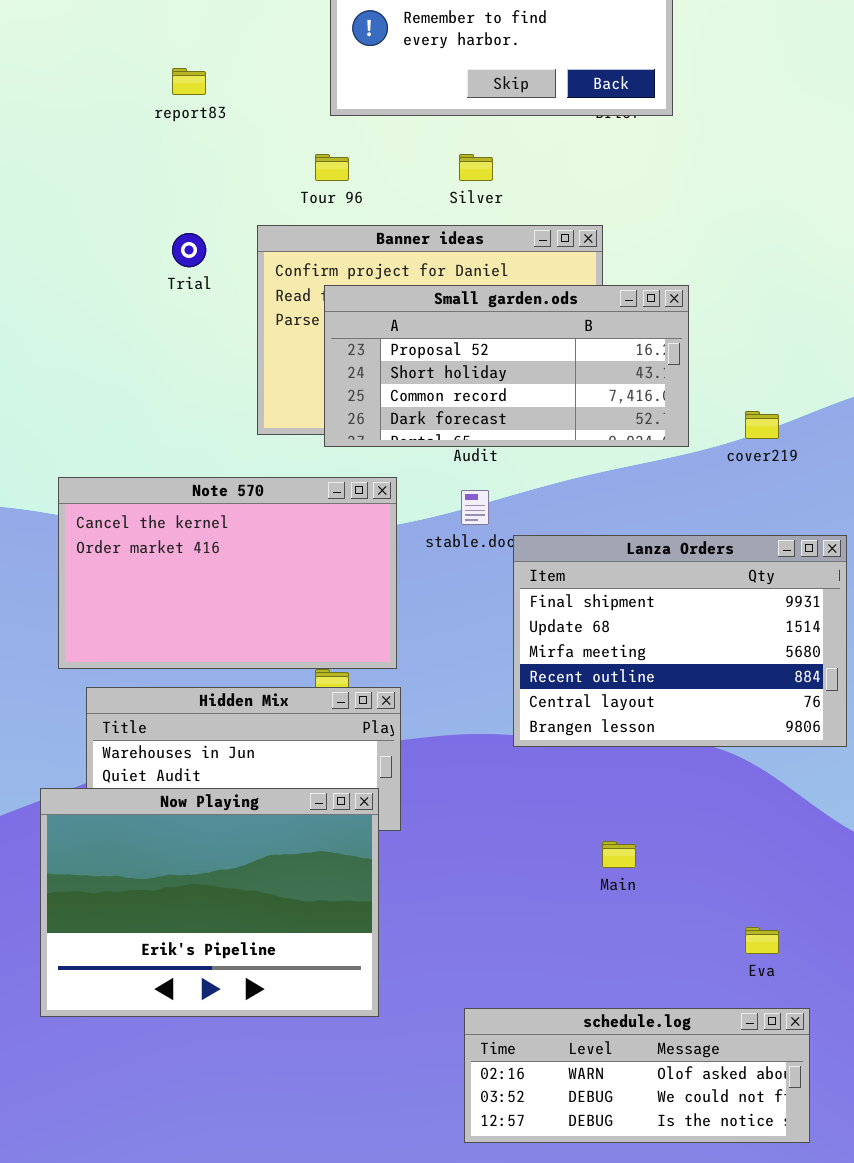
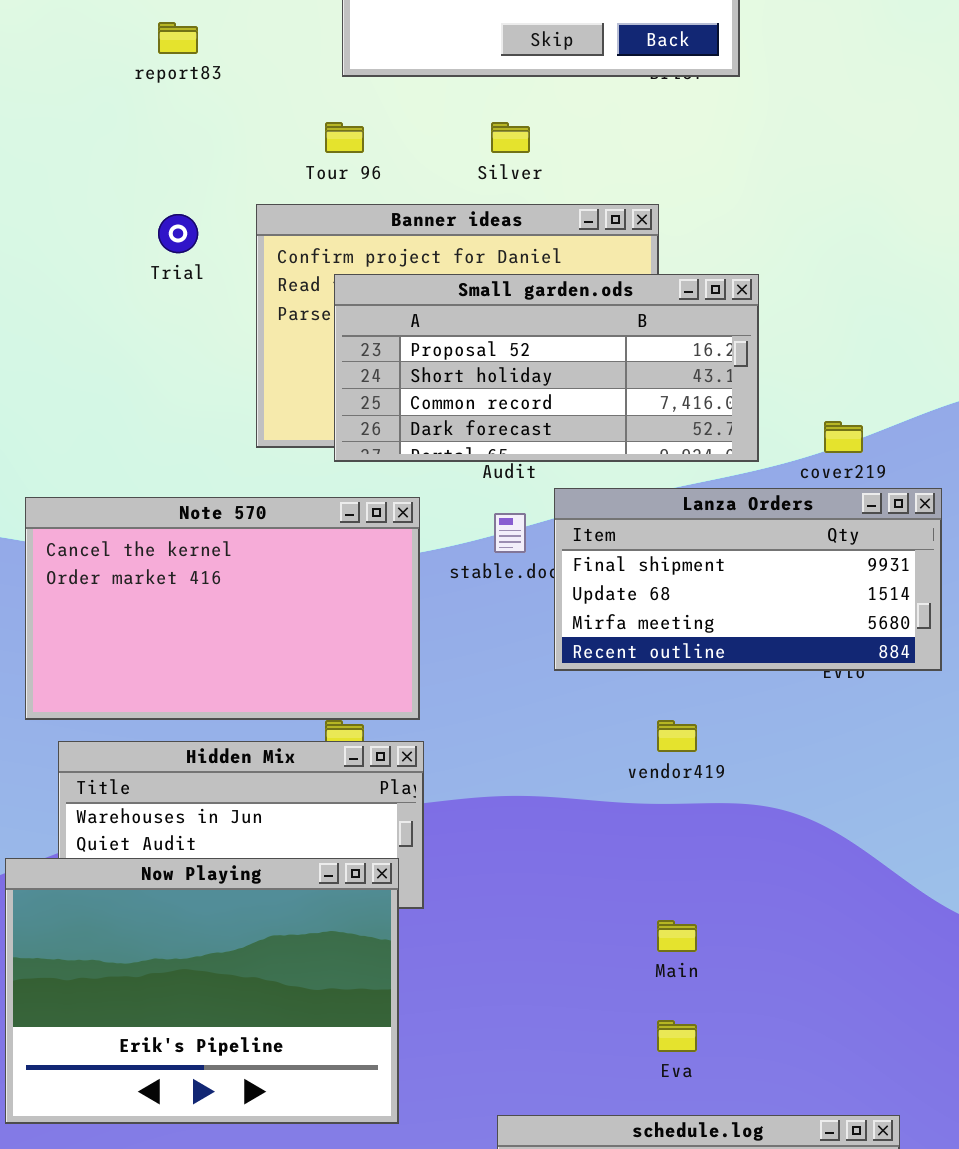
Lanza Orders: [513,535,847,747] -> [554,488,942,671], moved, resized
Eva: [745,927,779,954] -> [657,1020,697,1052], moved

